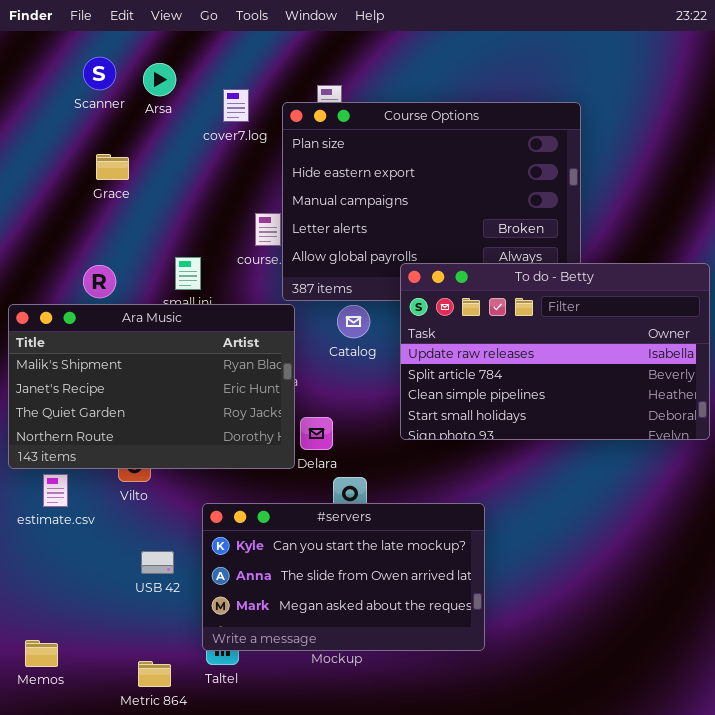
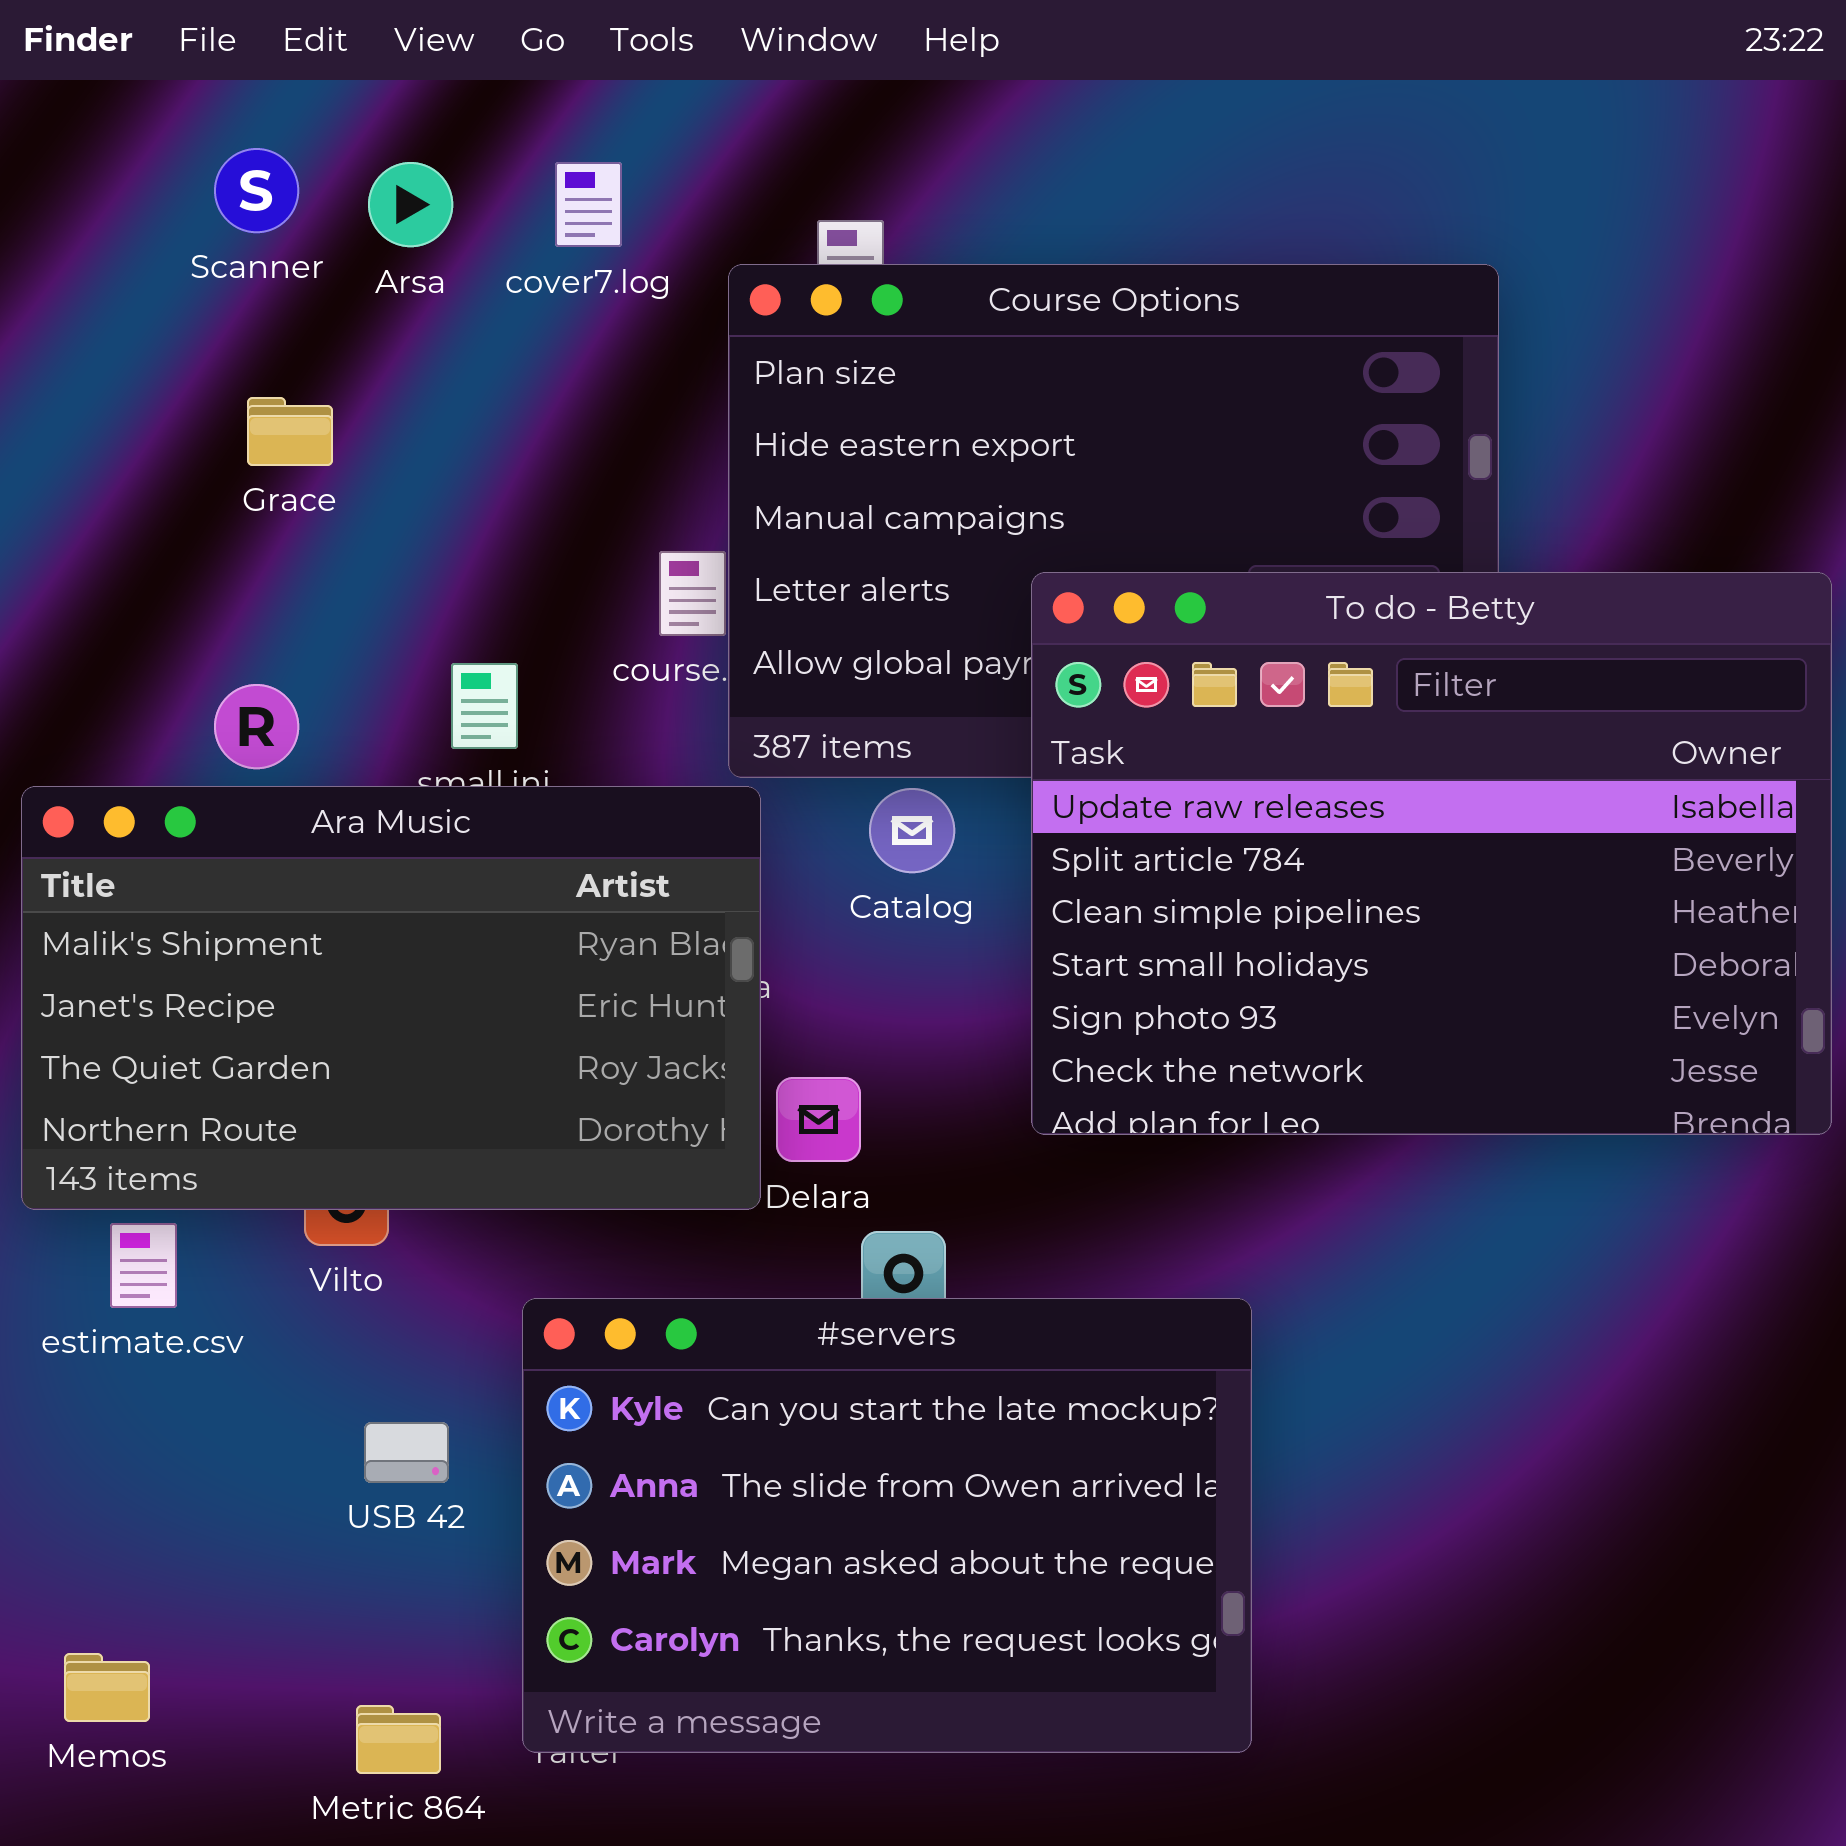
cover7.log: [223,89,249,122] -> [555,162,622,247], moved
To do - Betty: [400,263,710,440] -> [1031,572,1832,1135], resized
#servers: [202,503,485,651] -> [522,1298,1252,1753], resized

